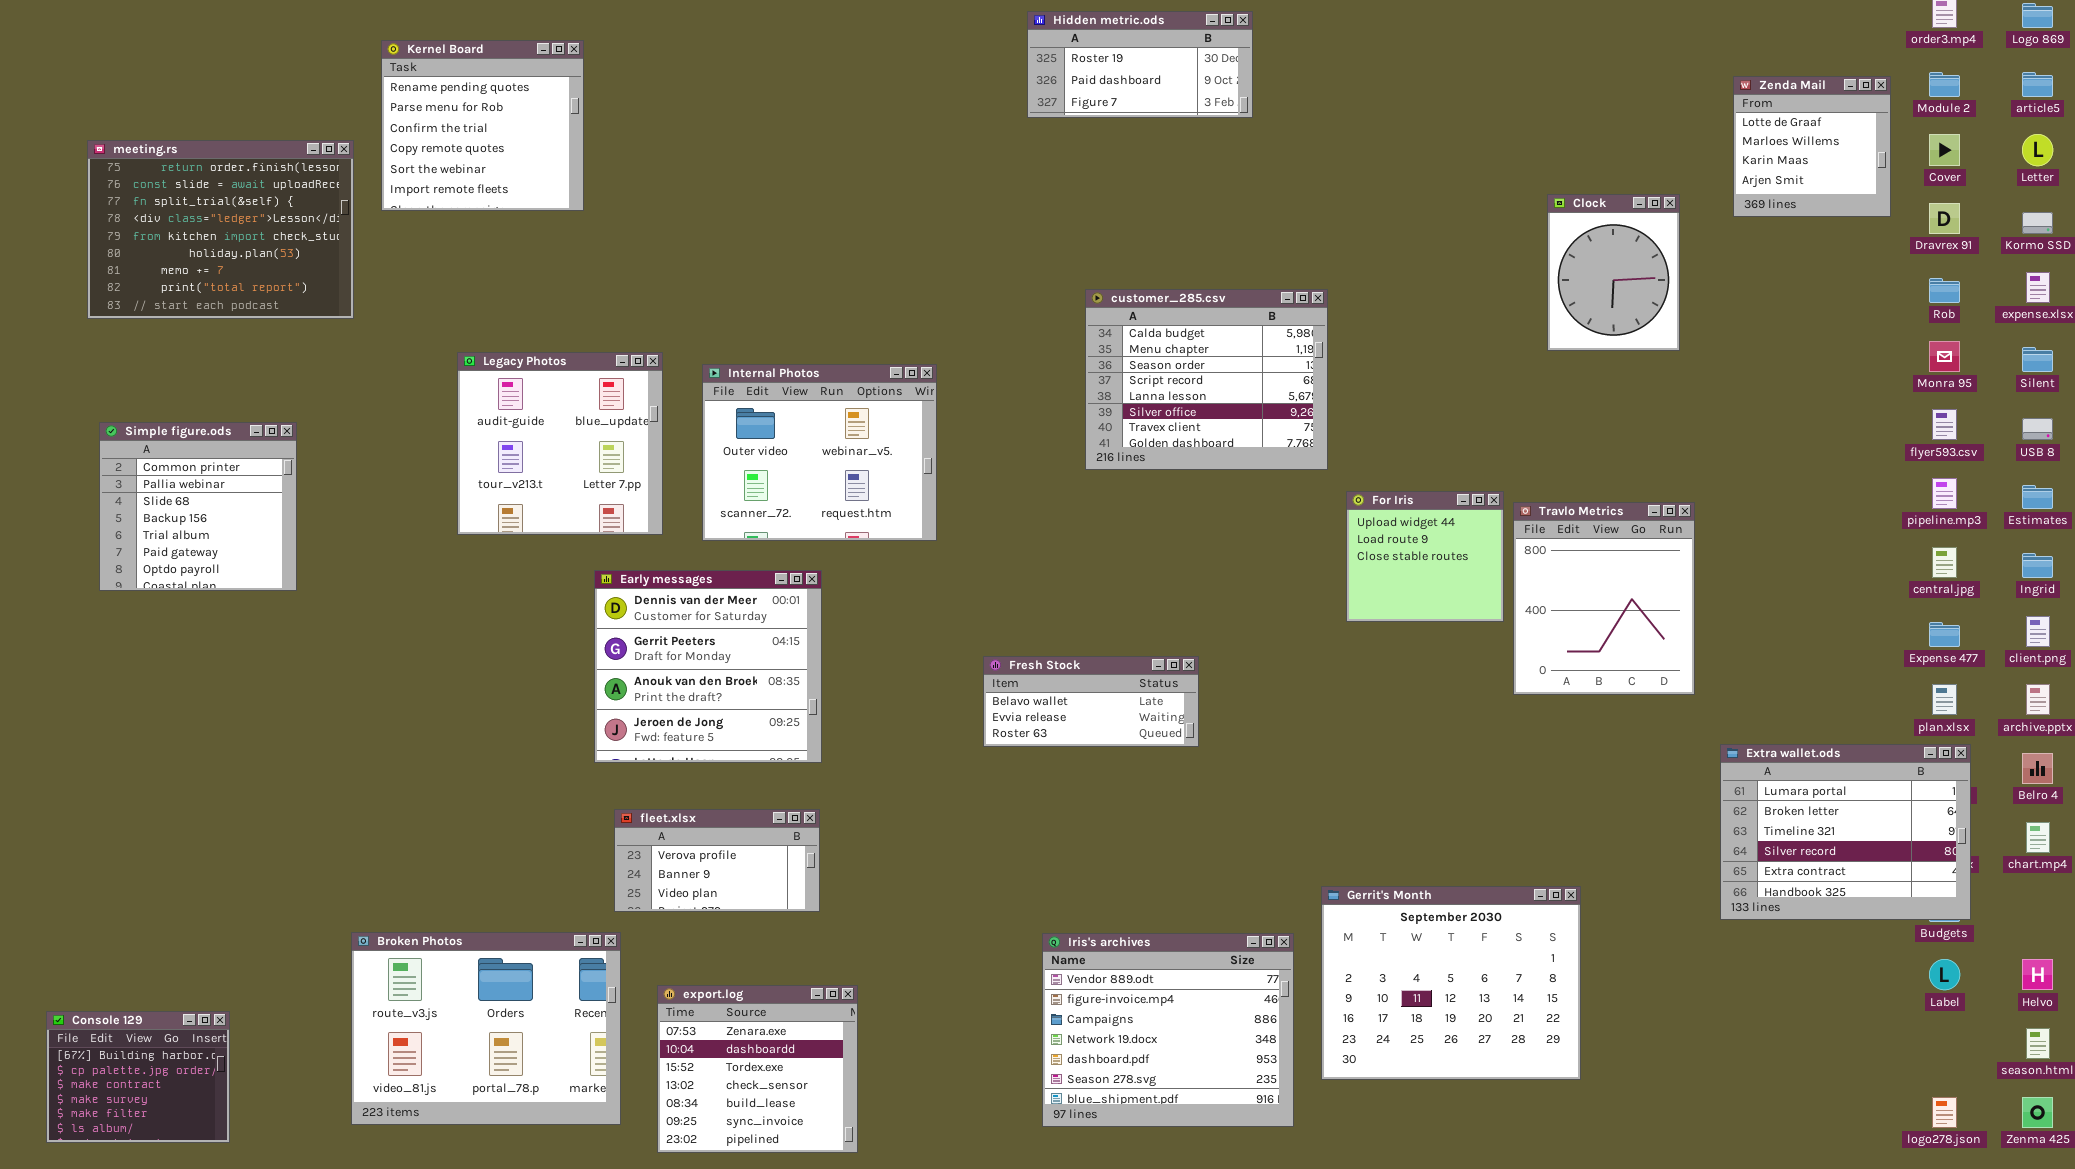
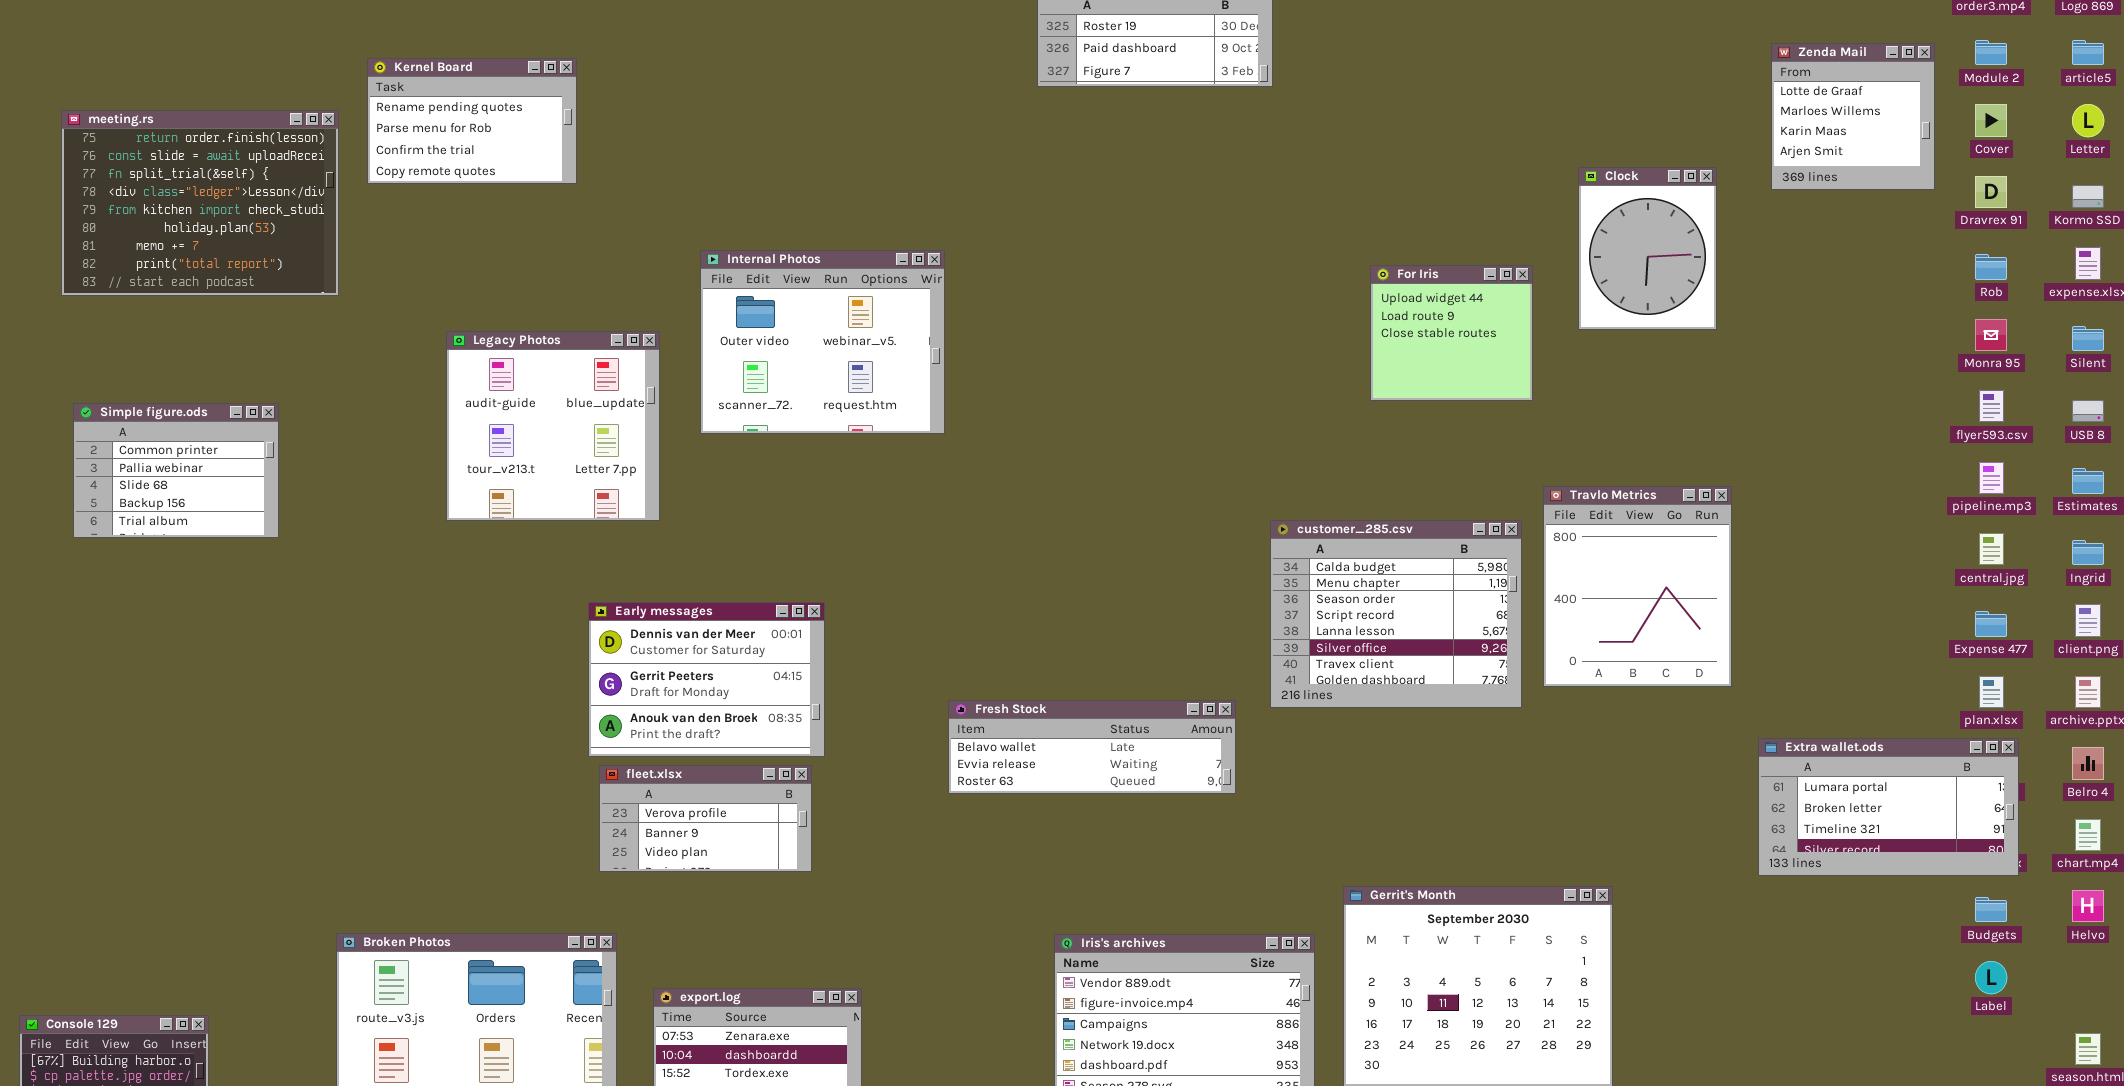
Kernel Board: [381,40,584,211] -> [367,58,577,184], resized
customer_285.csv: [1085,289,1328,470] -> [1270,520,1522,708], moved
Internal Photos: [702,364,937,541] -> [700,250,945,434], moved
Simple figure.ods: [99,422,297,591] -> [73,403,279,538], resized
For Iris: [1346,491,1504,622] -> [1370,265,1533,401], moved
Early messages: [594,570,822,763] -> [588,602,825,757], resized
Fresh Stock: [983,656,1199,747] -> [948,700,1236,794], moved, resized
Extra wallet.ods: [1720,744,1971,920] -> [1758,738,2019,876], resized
fleet.xlsx: [614,809,820,912] -> [599,765,812,872], moved
Helvo: [2022,959,2053,990] -> [2072,890,2104,922], moved

